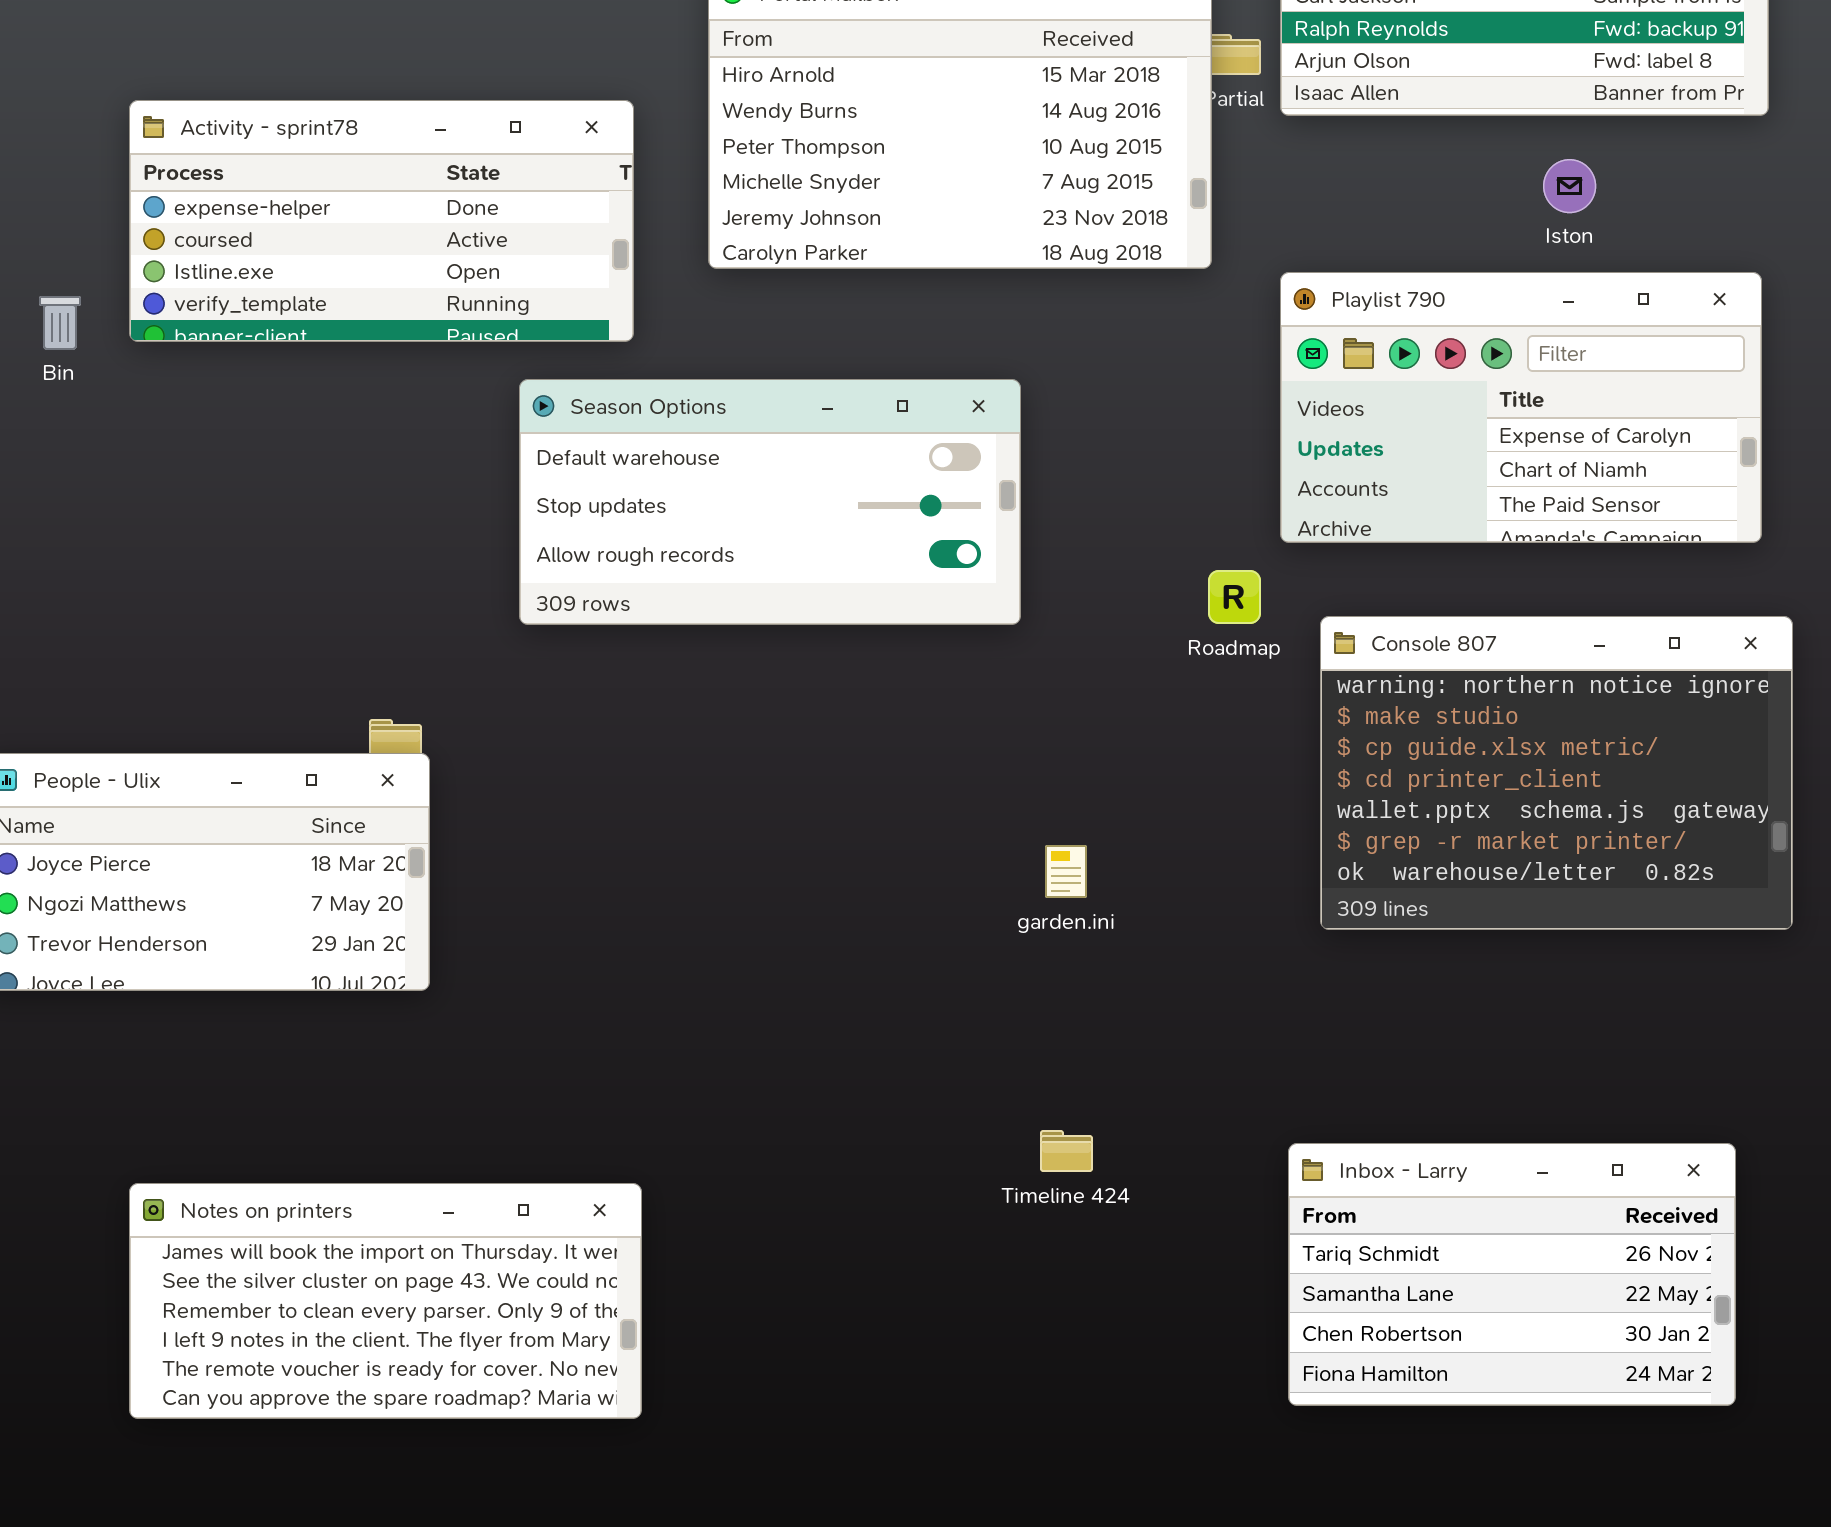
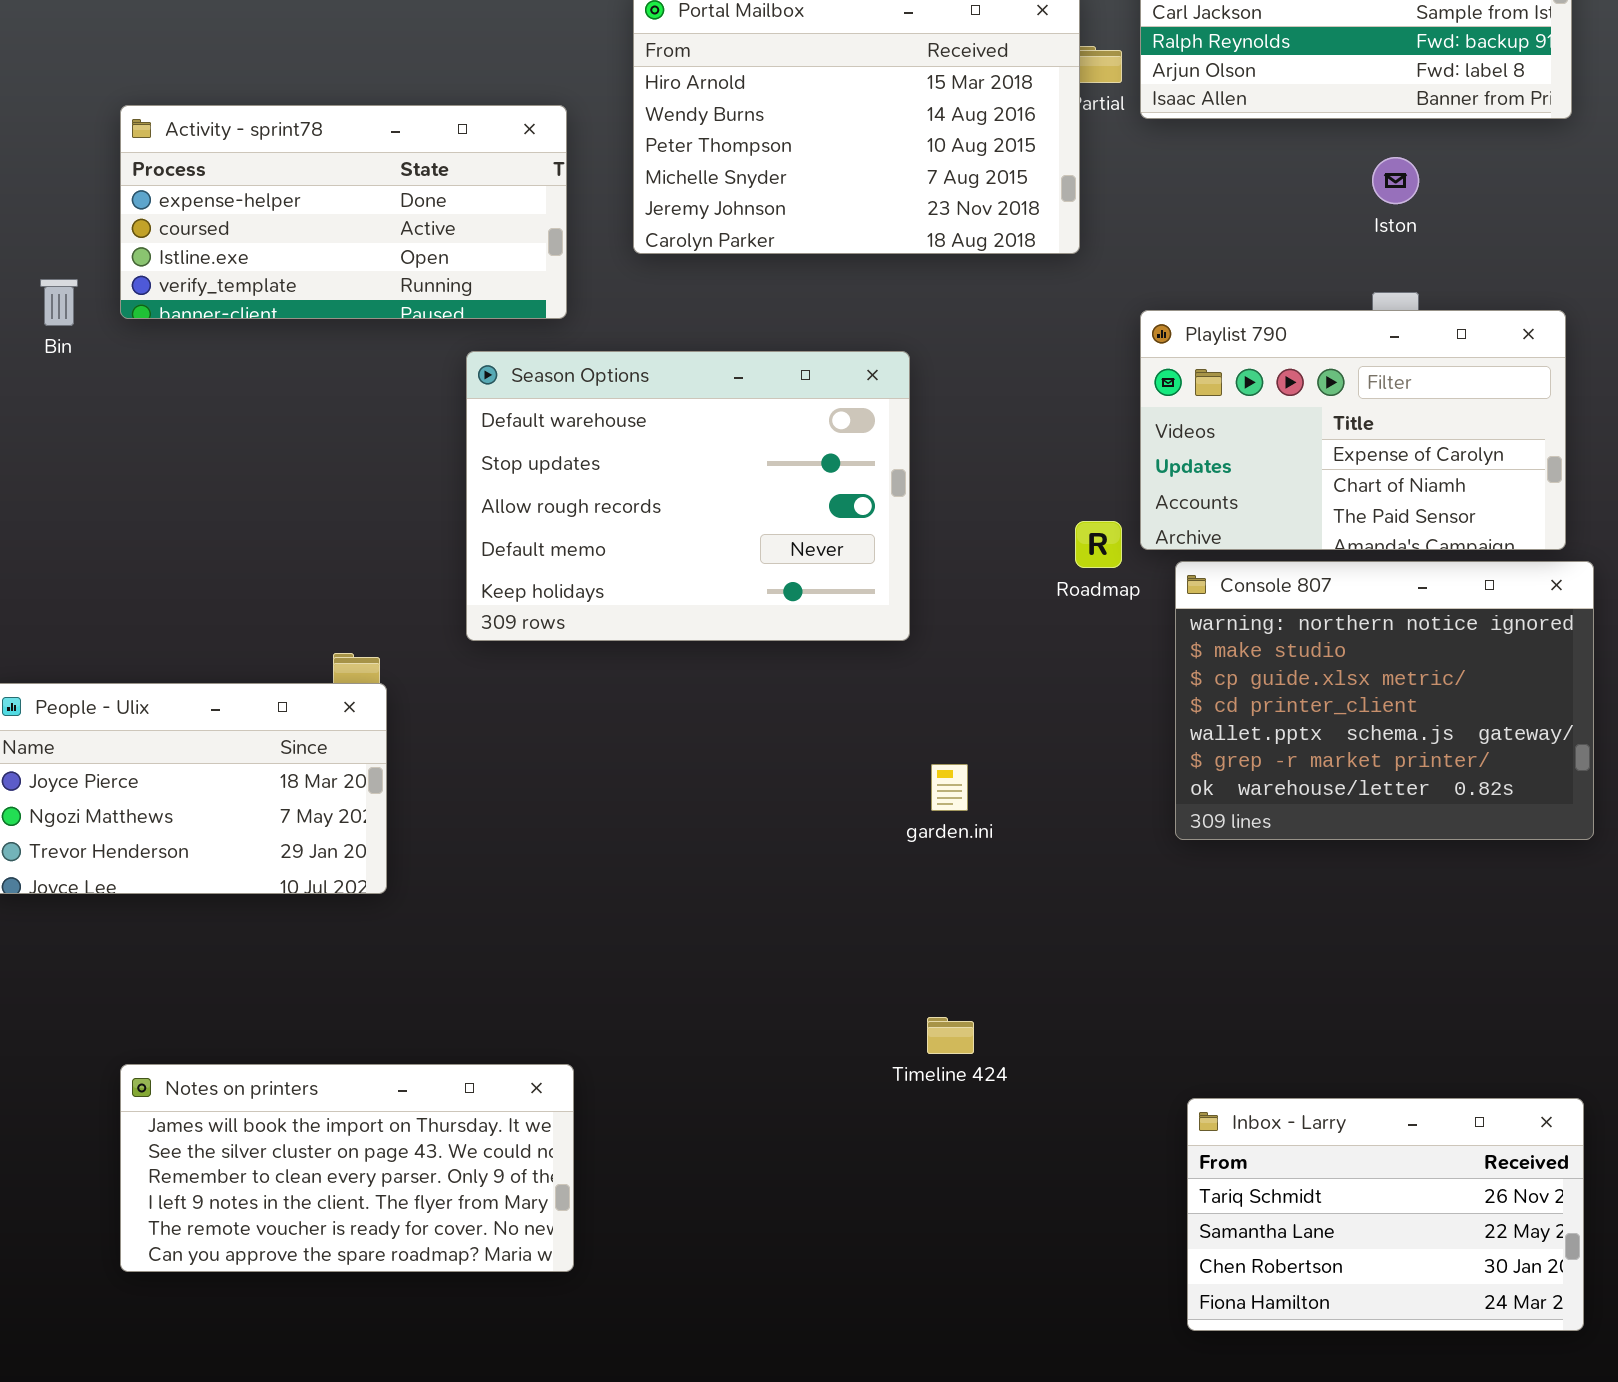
Playlist 790: [1280,272,1762,543] -> [1140,310,1566,550], moved
Season Options: [519,379,1021,625] -> [466,351,910,641], resized
Inbox - Larry: [1288,1143,1736,1406] -> [1187,1098,1584,1331], moved

